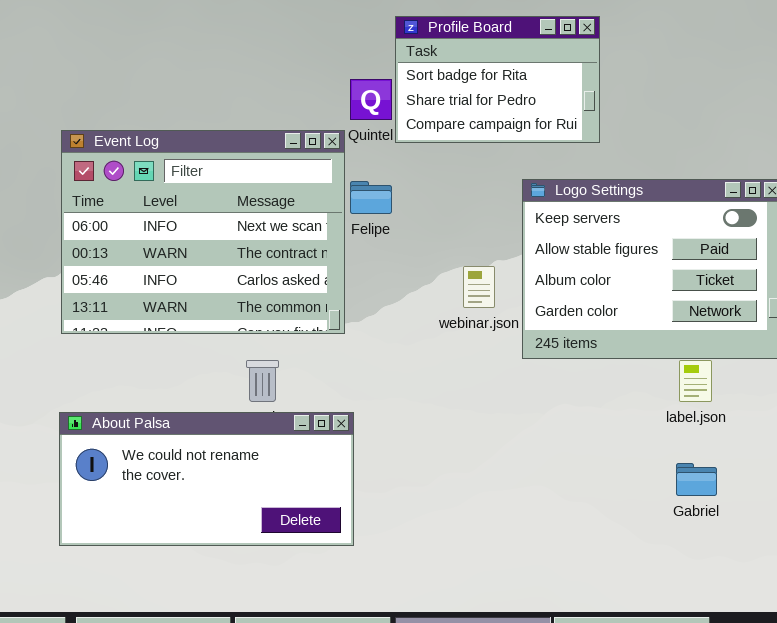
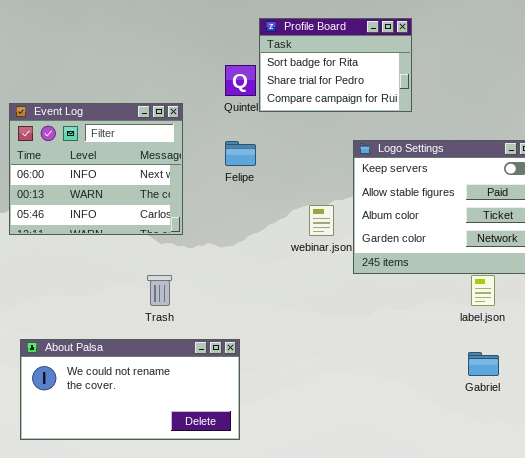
Event Log: [61,130,345,334] -> [9,103,183,235], resized
About Palsa: [59,412,354,546] -> [20,339,240,440], moved

